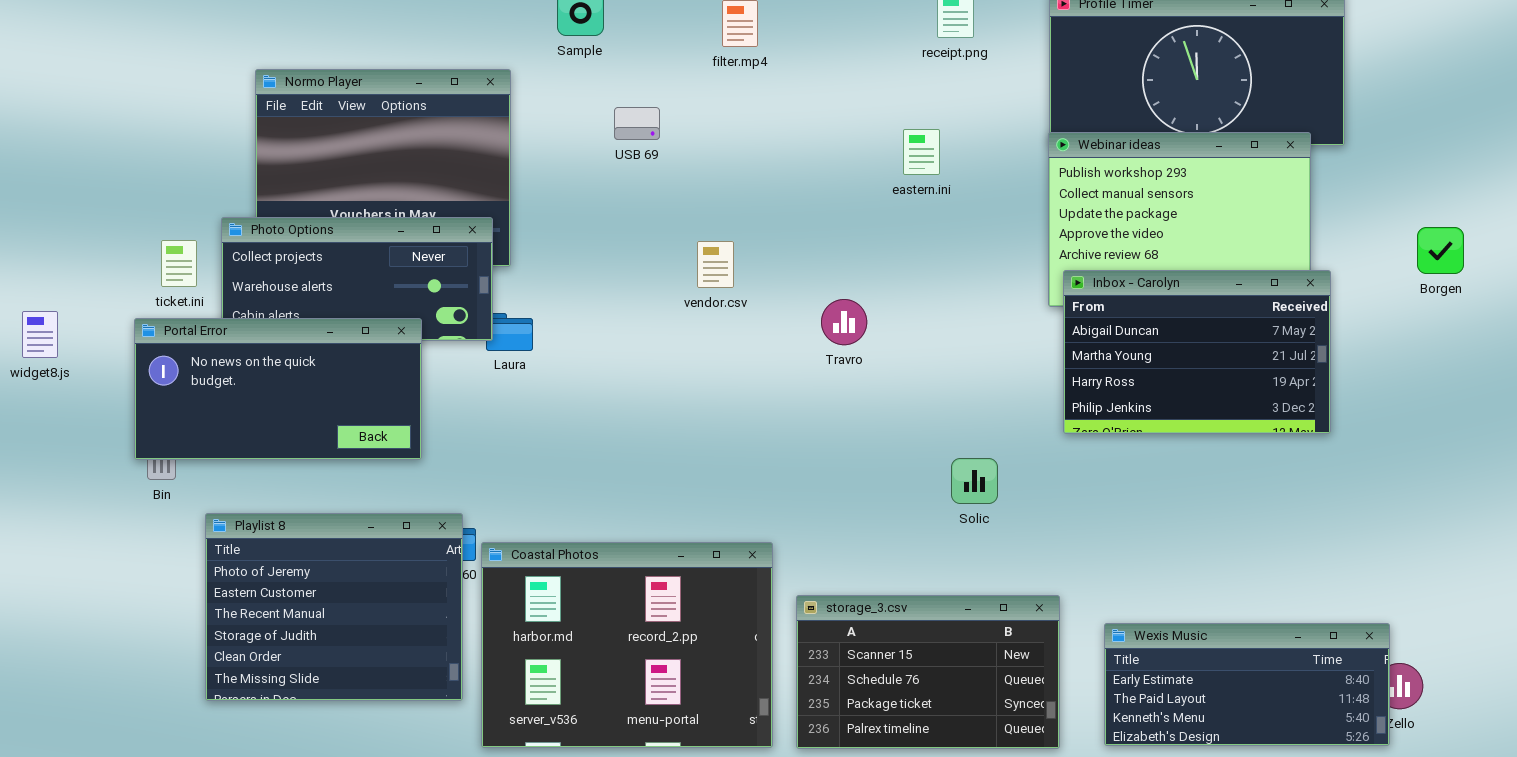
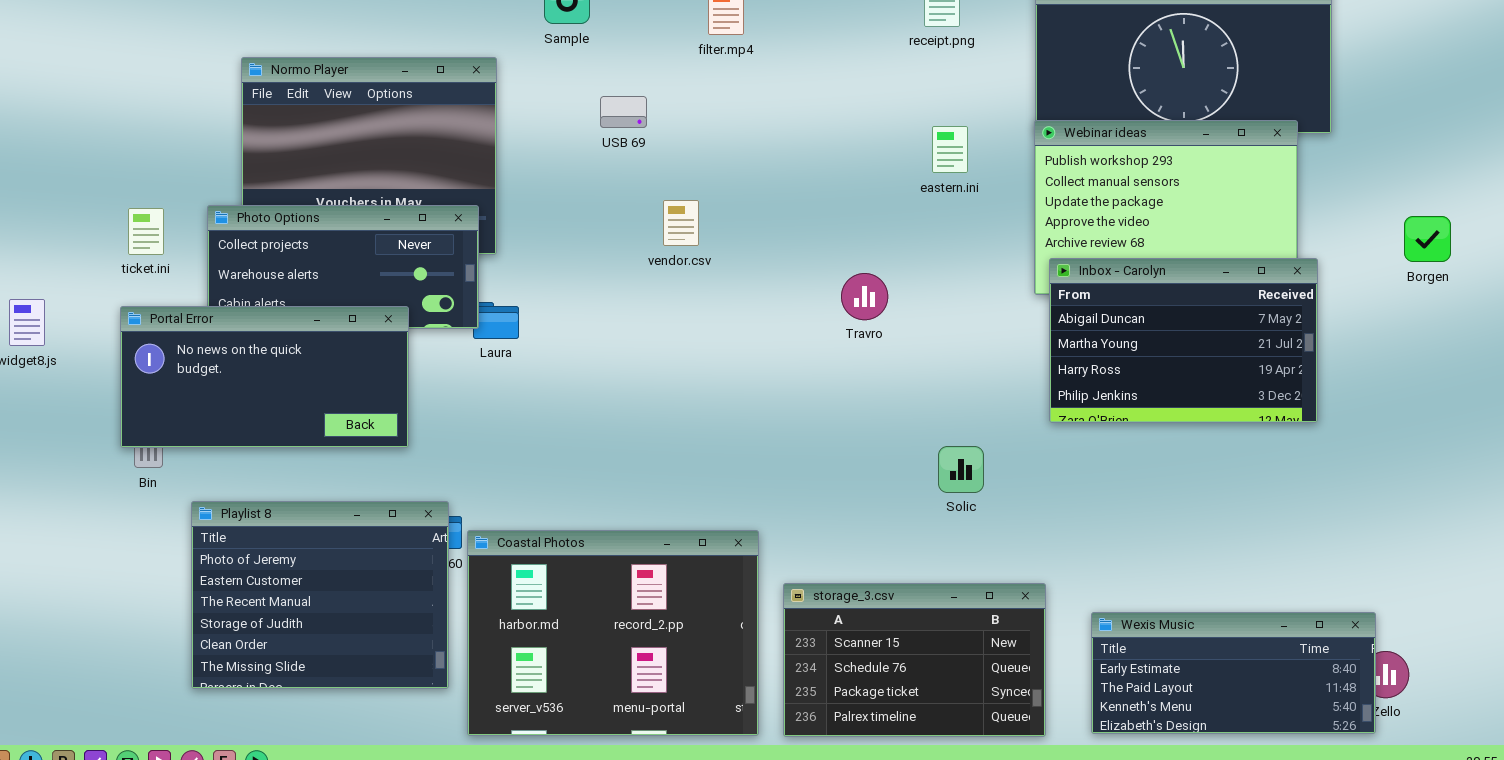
eastern.ini: [903,129,940,175] -> [932,126,968,173], moved
ticket.ini: [161,240,197,287] -> [128,208,164,255], moved
vendor.csv: [697,241,734,288] -> [663,200,699,246], moved
Travro: [821,299,867,345] -> [841,273,888,320], moved

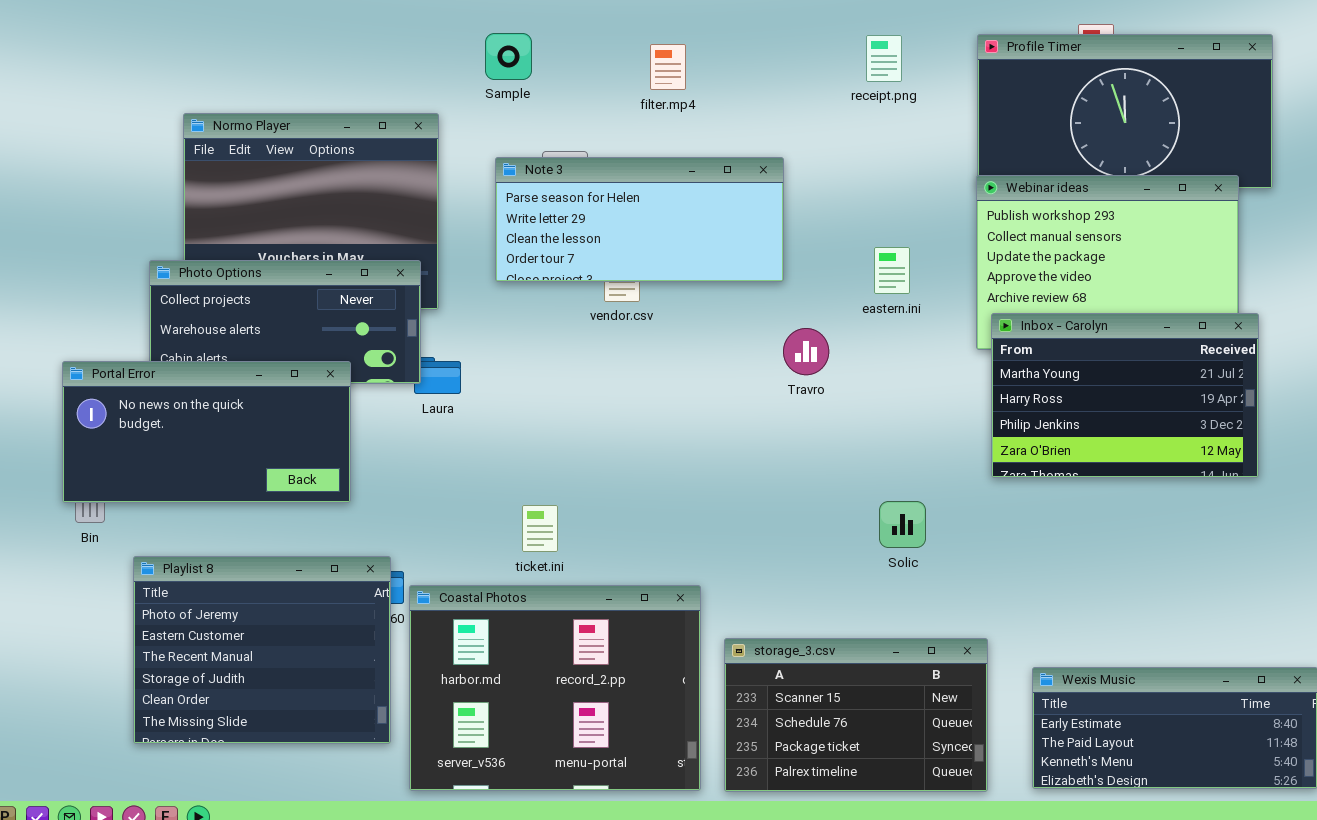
Note 3: none -> [495,157,784,282], opened
eastern.ini: [932,126,968,173] -> [874,247,910,294], moved
ticket.ini: [128,208,164,255] -> [522,505,558,552], moved
Inbox - Carolyn: [1049,258,1318,423] -> [991,313,1259,478], scrolled down 1 row

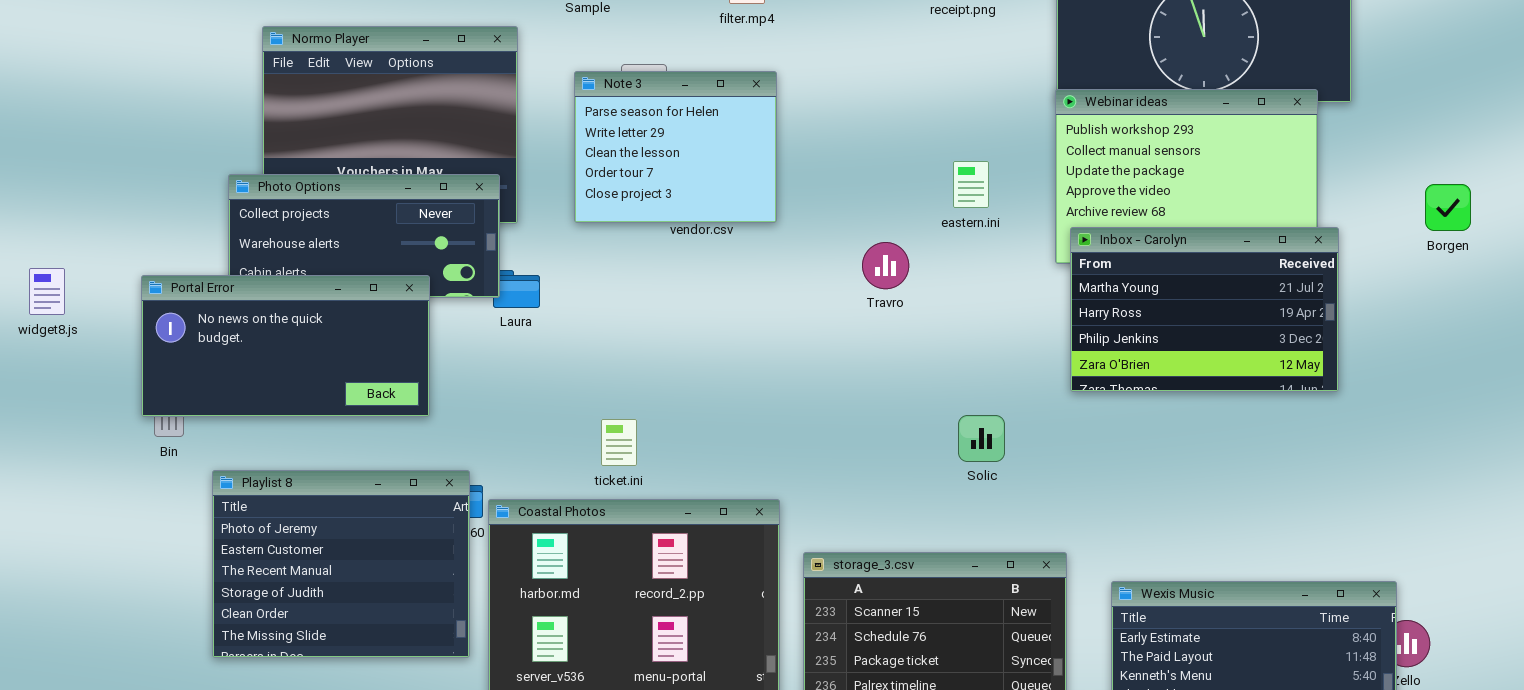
Note 3: [495,157,784,282] -> [574,71,777,223], resized

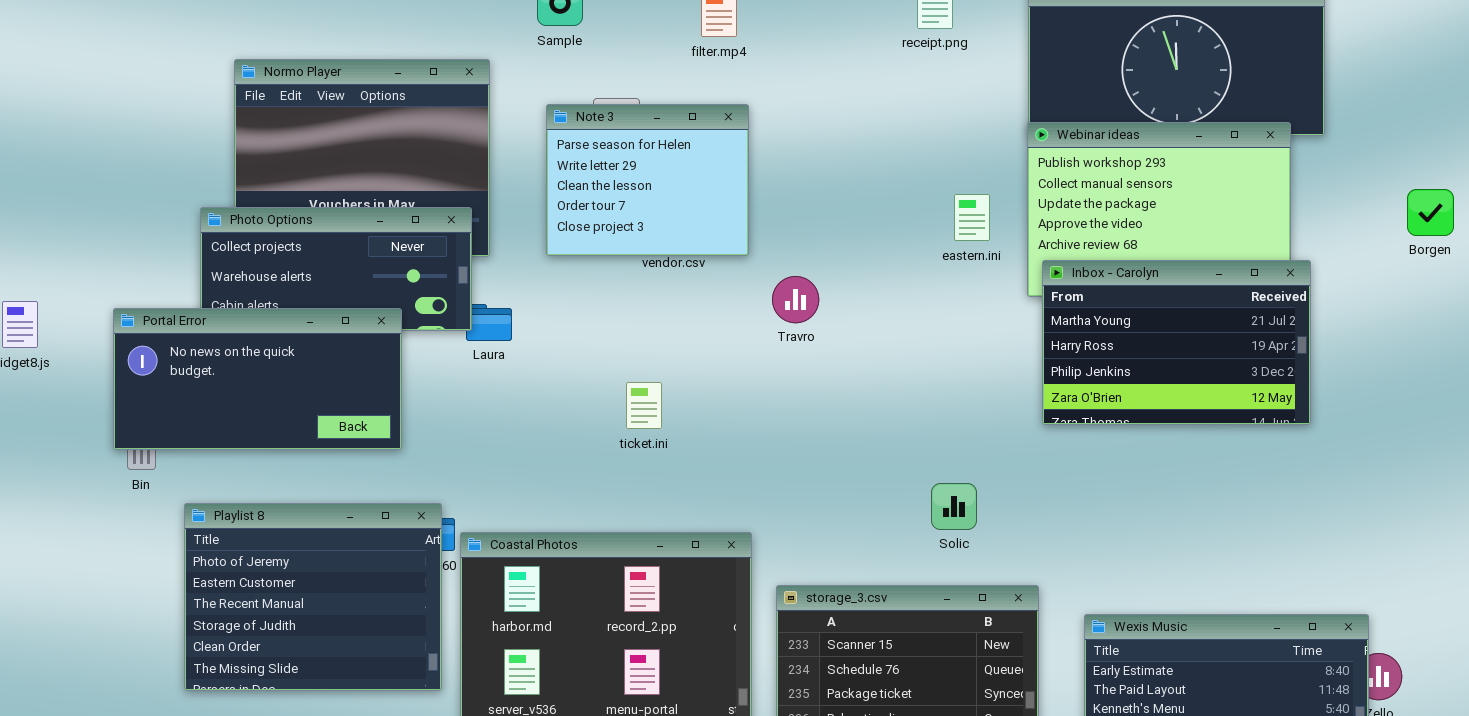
eastern.ini: [953,161,989,208] -> [954,194,990,241], moved
Borgen: [1425,184,1471,231] -> [1407,189,1454,236], moved
Travro: [862,242,909,289] -> [772,276,819,323], moved
Solic: [958,415,1005,462] -> [931,483,977,530], moved
ticket.ini: [601,419,637,466] -> [626,382,662,429], moved

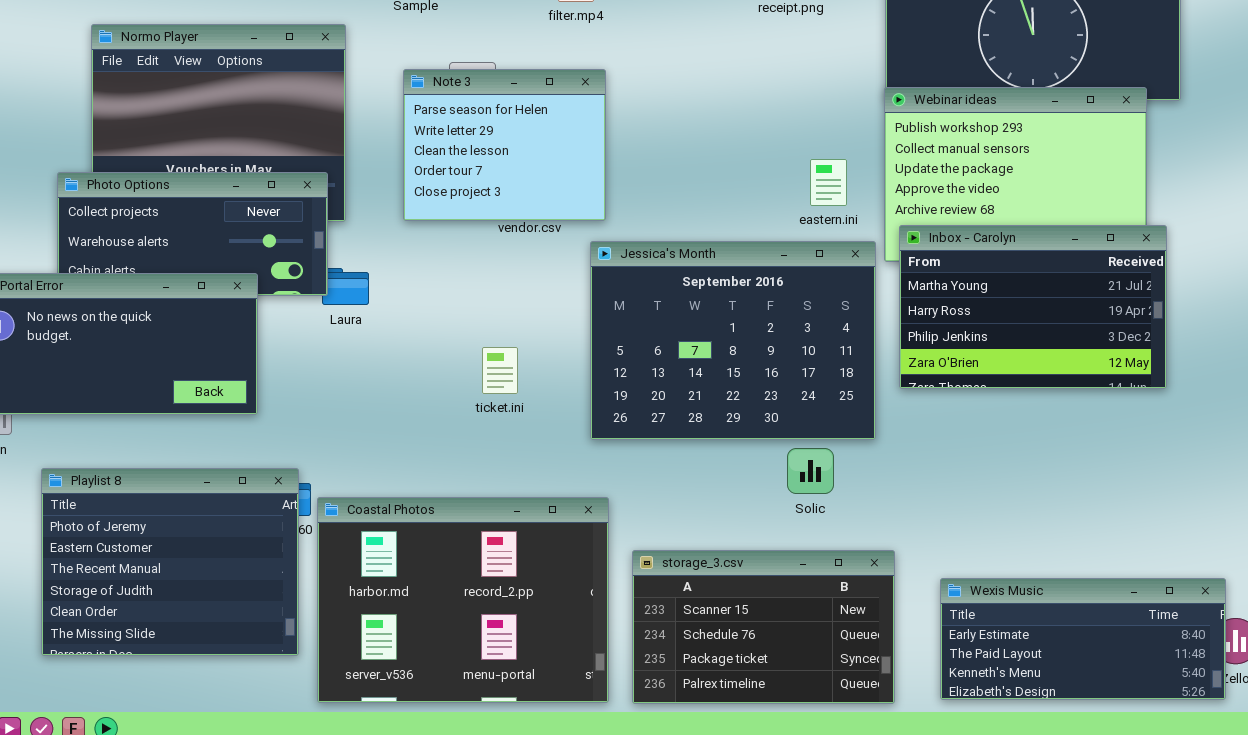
Jessica's Month: none -> [590,241,876,440], opened

